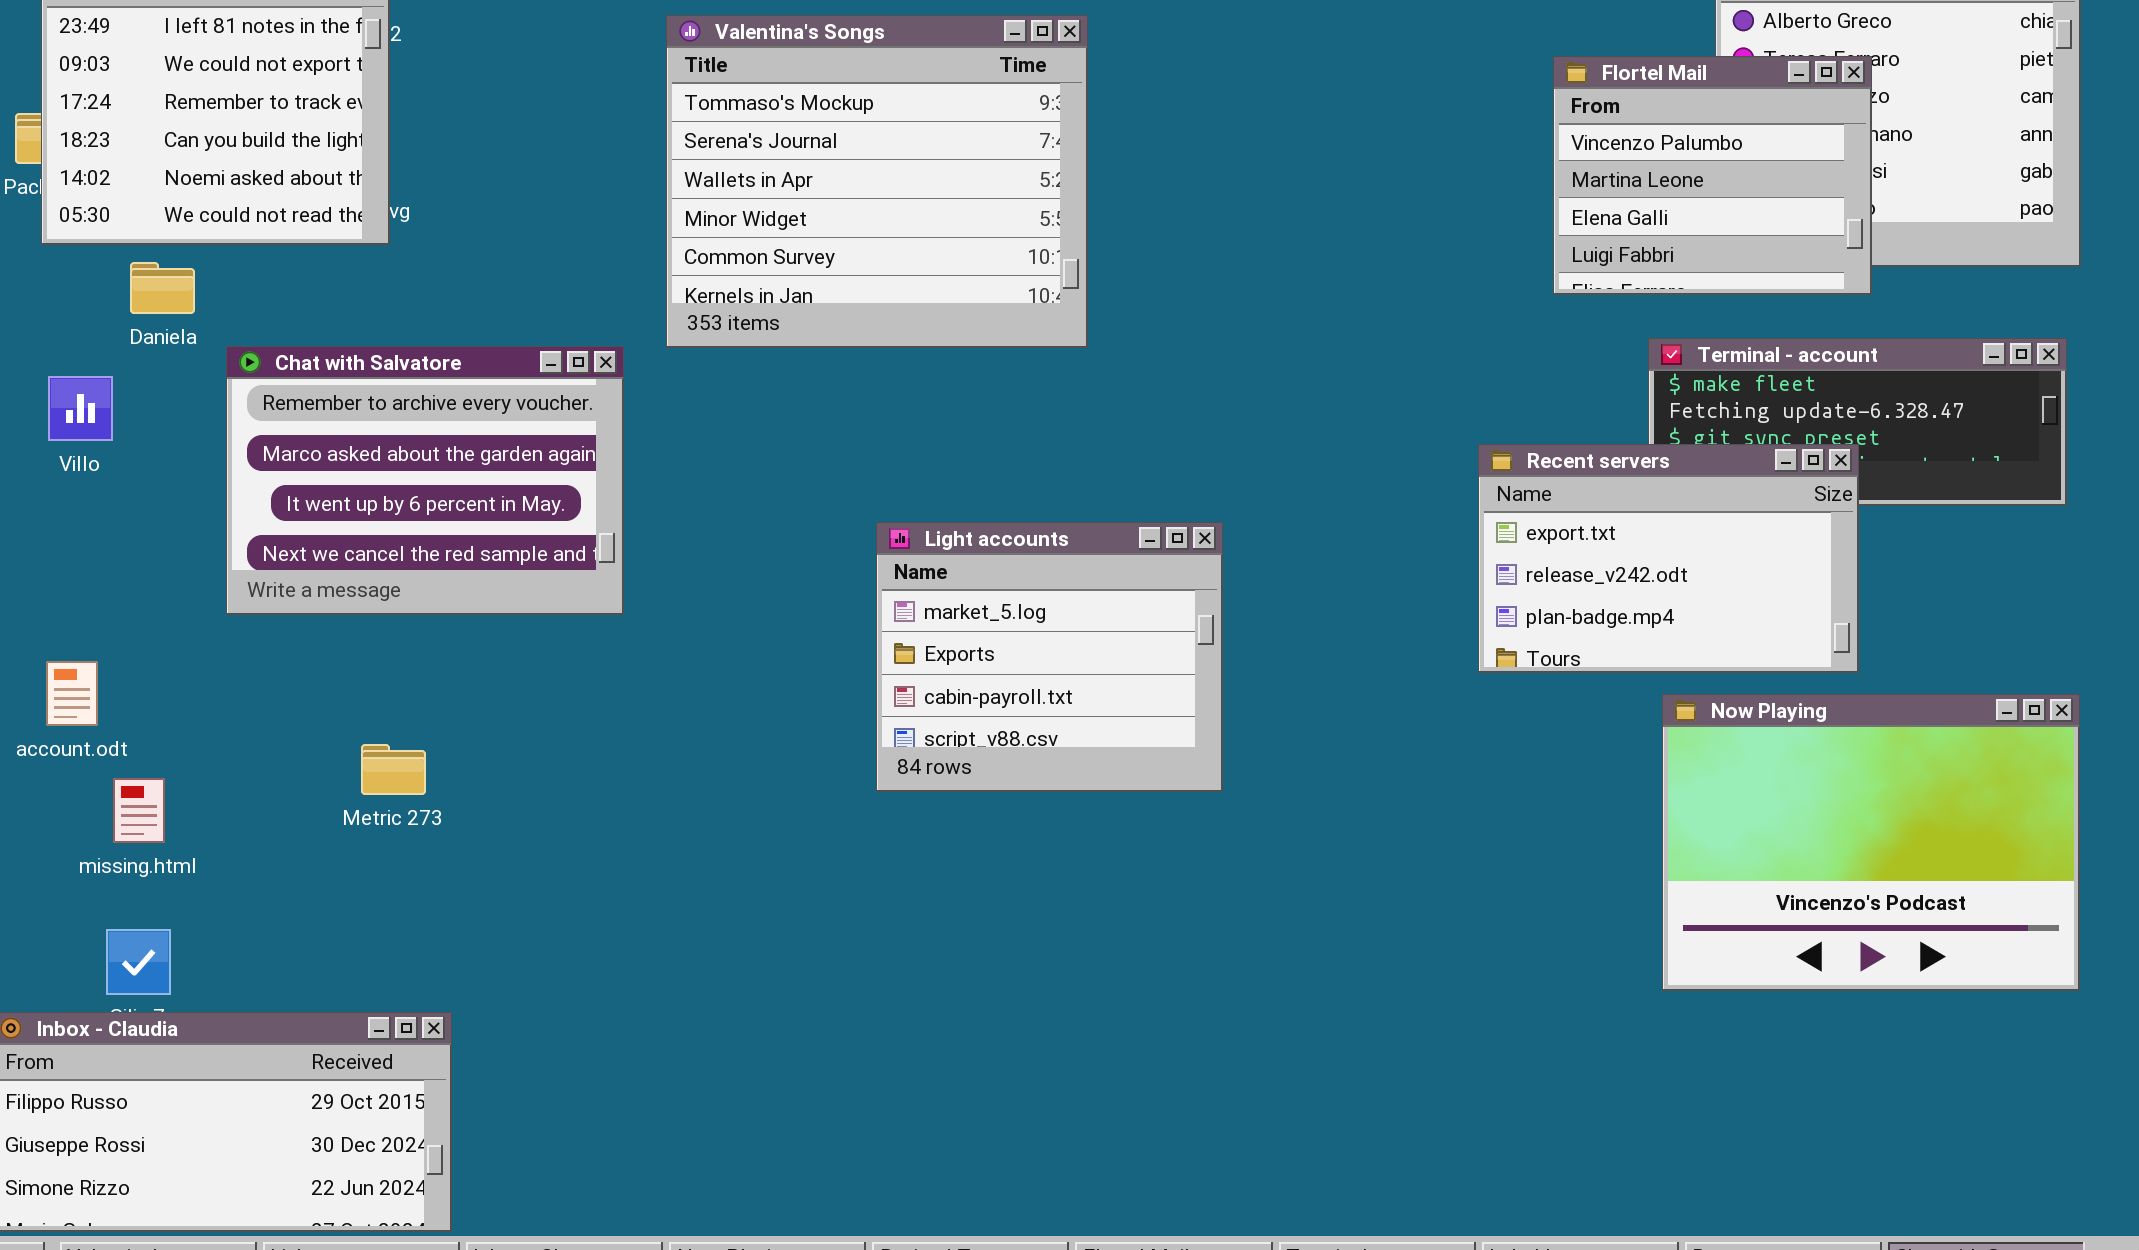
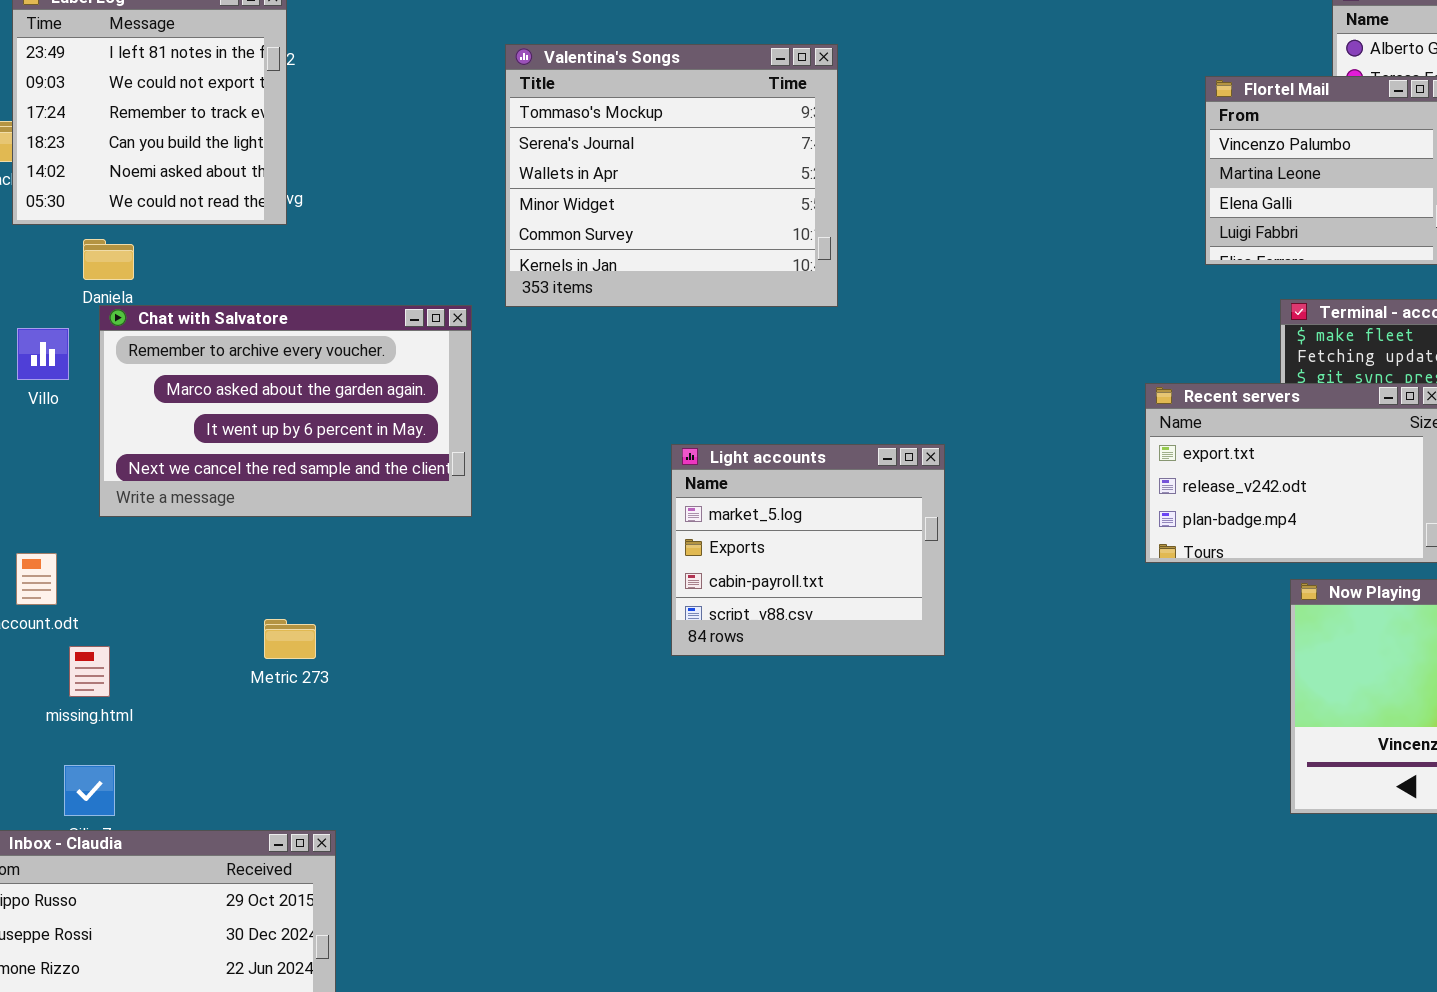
Chat with Salvatore: [226,346,624,615] -> [99,305,472,517], resized

